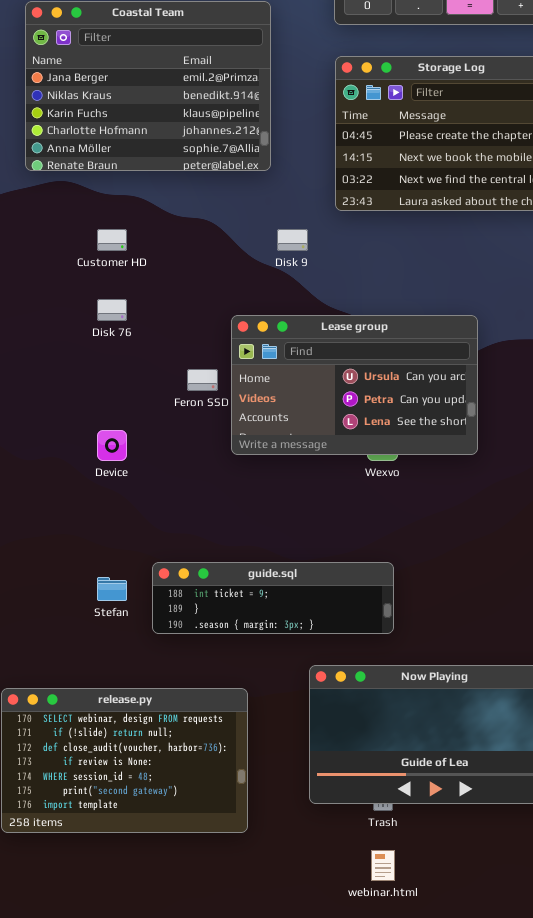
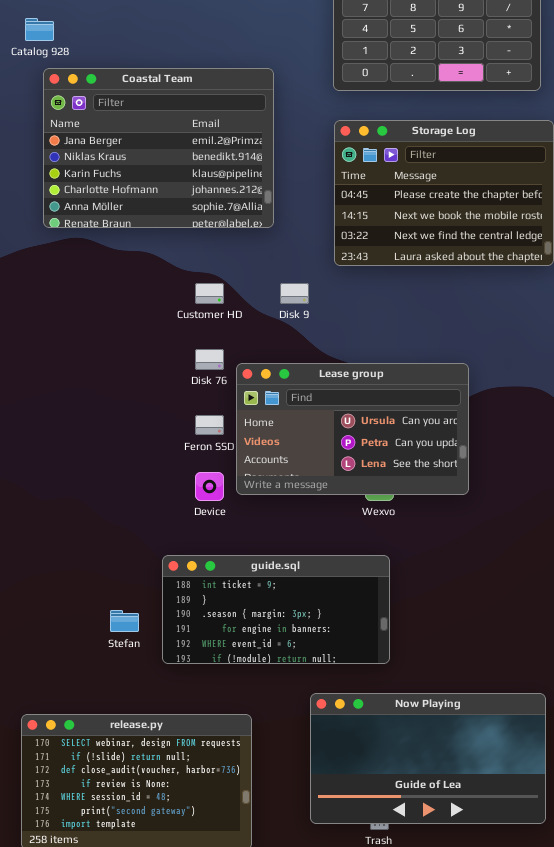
Customer HD: [97,229,127,251] -> [195,283,224,304], moved
Disk 76: [97,299,127,321] -> [195,349,224,370], moved
Device: [97,430,127,461] -> [195,472,224,501], moved
guide.sql: [152,562,394,634] -> [162,555,390,664], resized

